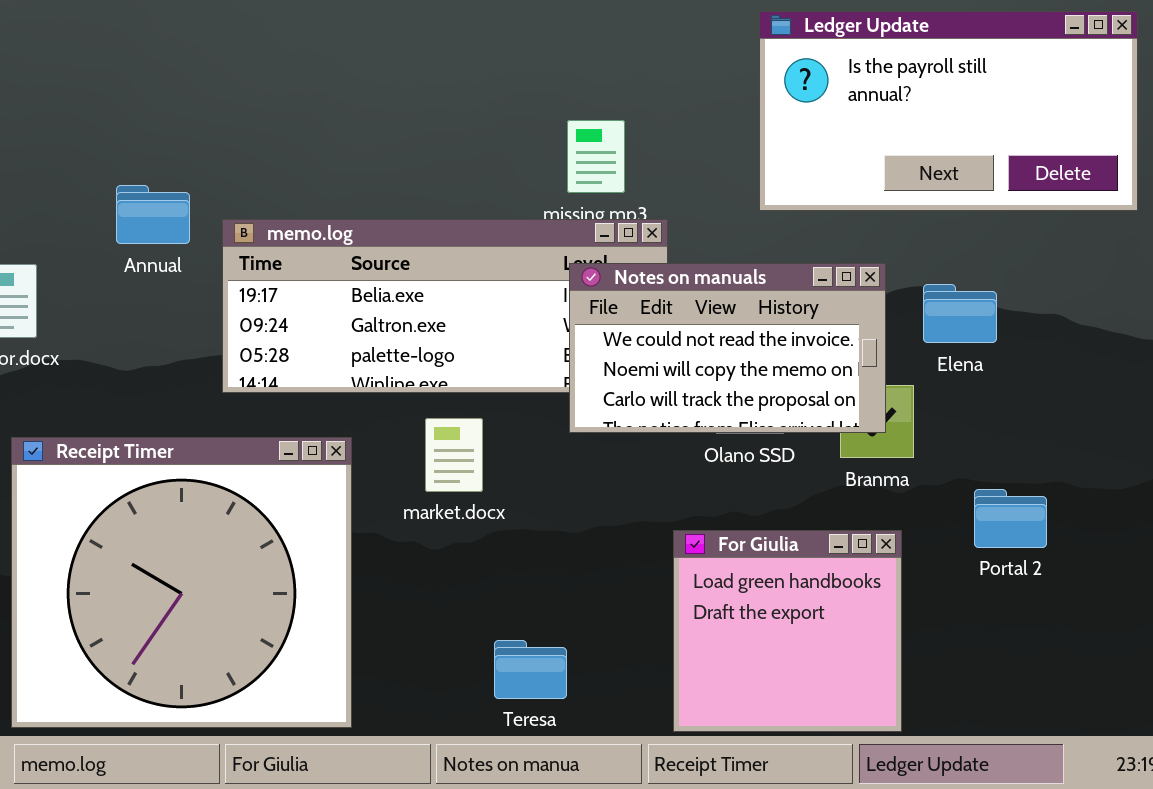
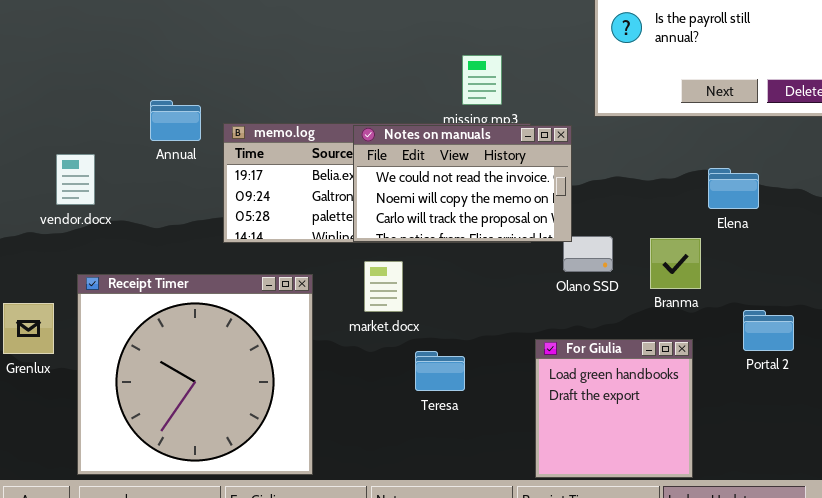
Notes on manuals: [569,263,886,433] -> [353,125,572,242], moved
Teresa: [494,640,567,699] -> [415,351,465,391], moved

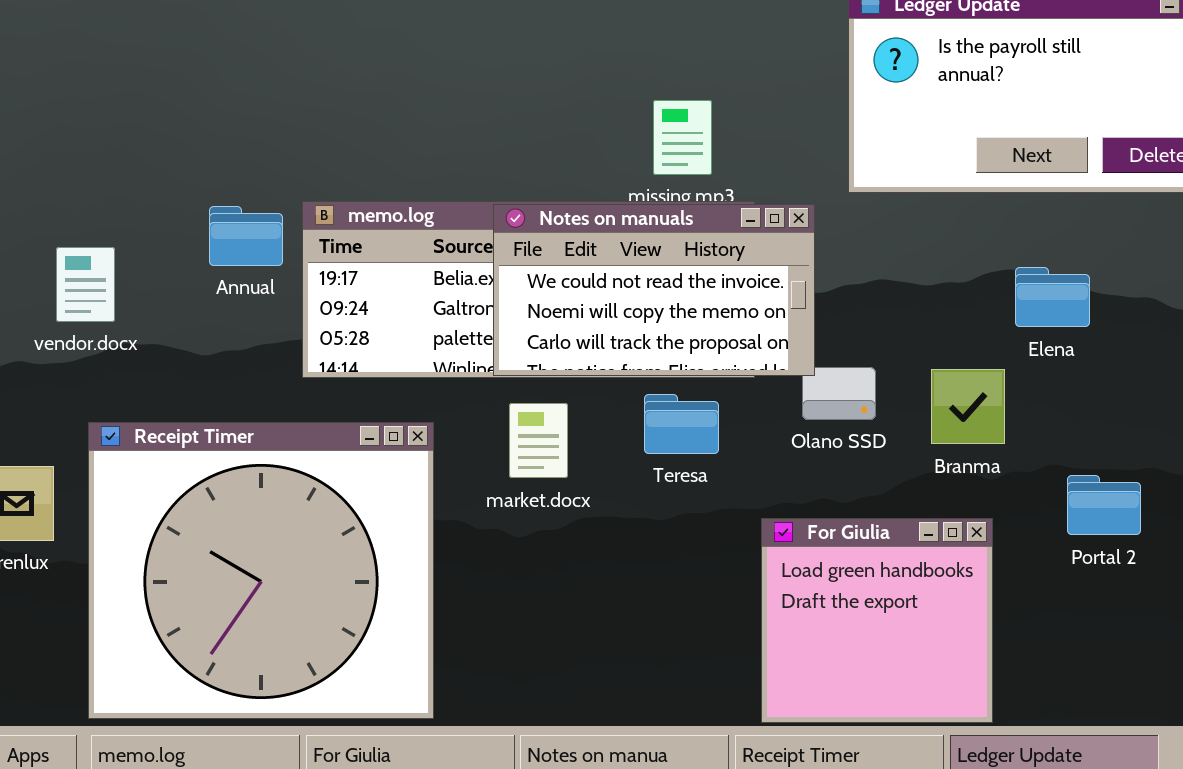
Annual: [150,100,201,141] -> [209,206,283,266], moved
Teresa: [415,351,465,391] -> [644,394,719,454], moved

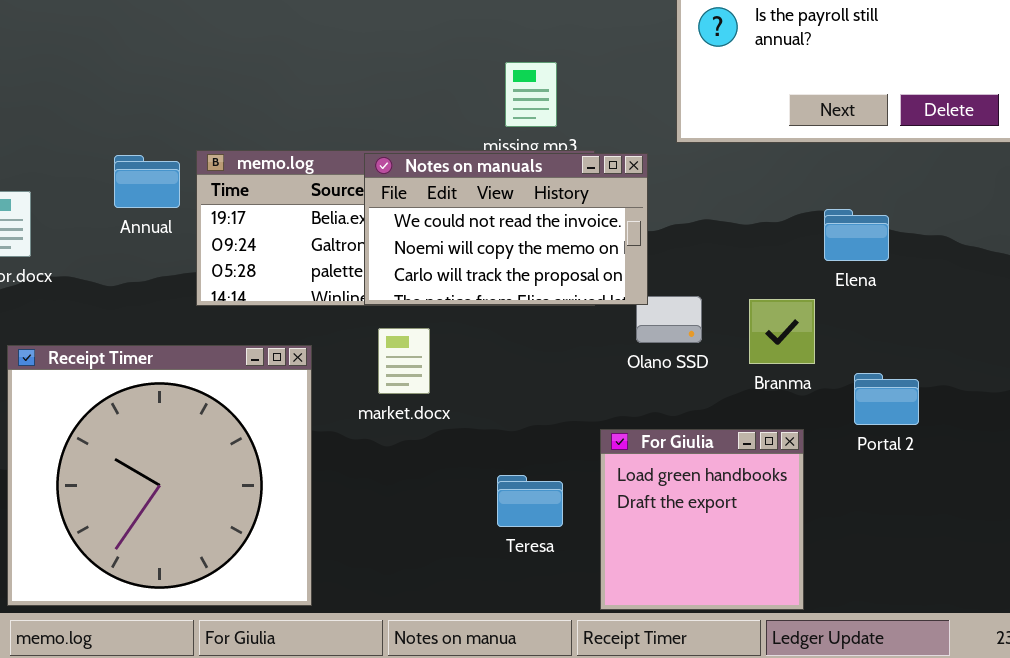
Teresa: [644,394,719,454] -> [497,475,563,527], moved
Portal 2: [1067,475,1141,535] -> [854,373,919,425], moved

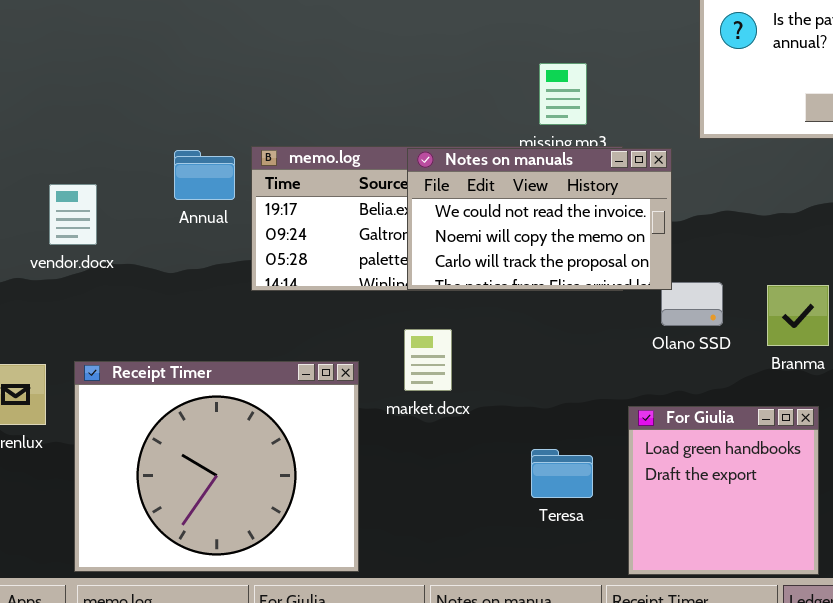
market.docx: [378,328,430,394] -> [404,329,452,391], moved
Receipt Timer: [7,345,312,606] -> [74,361,359,572], resized

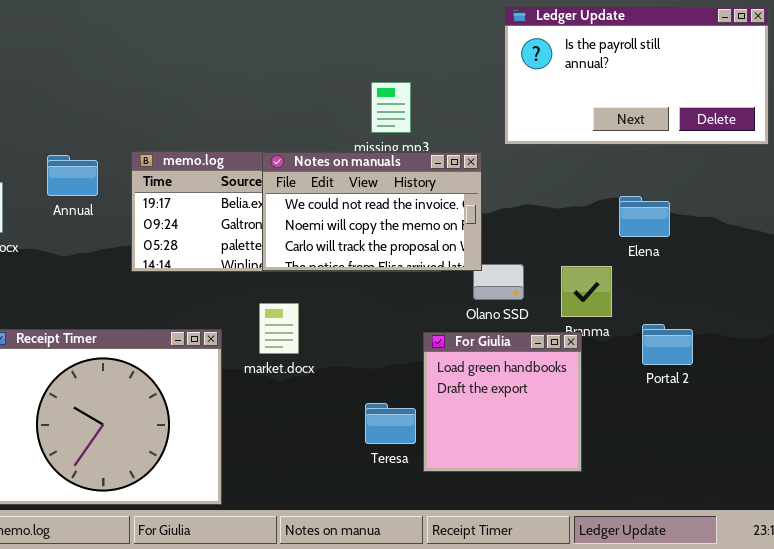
Annual: [174,150,235,200] -> [47,155,98,196], moved
For Giulia: [628,406,819,575] -> [423,332,582,472], moved

